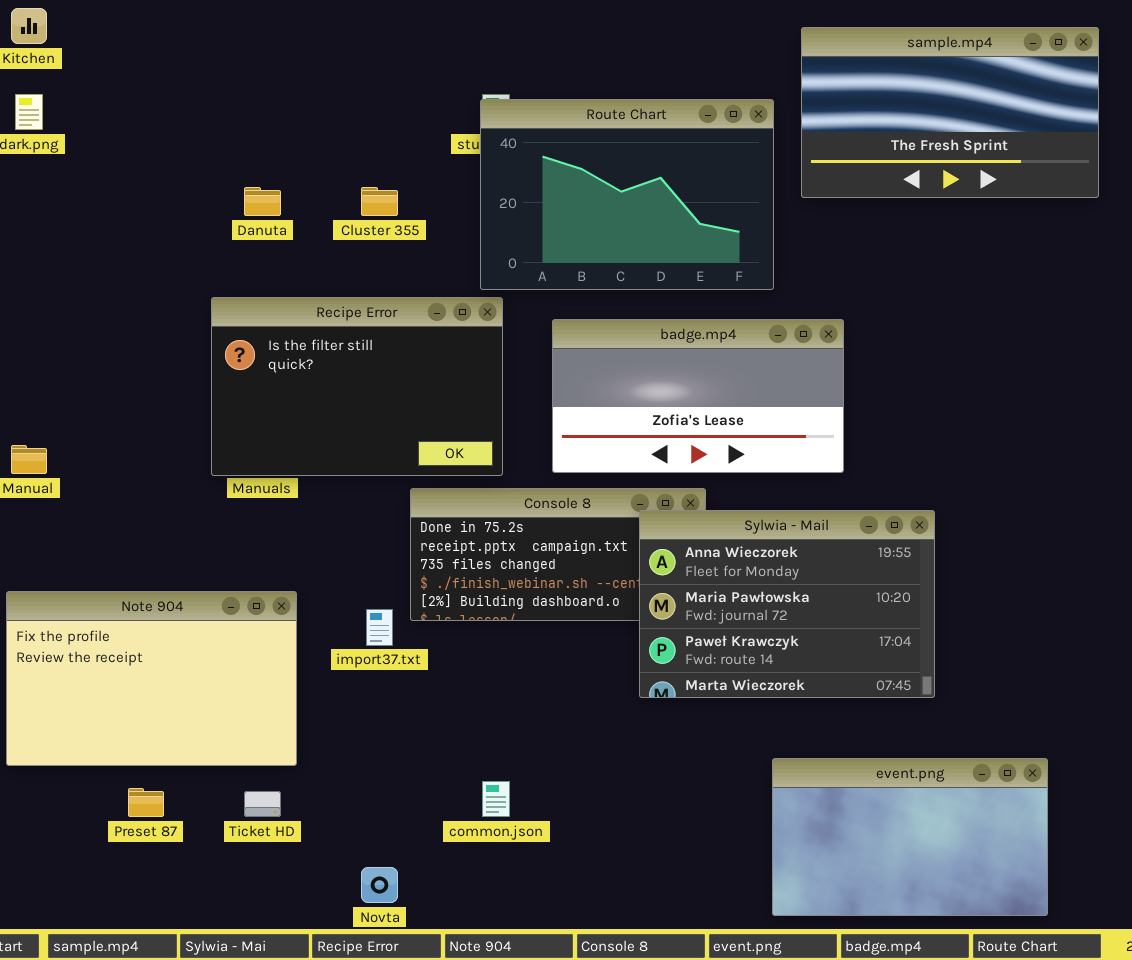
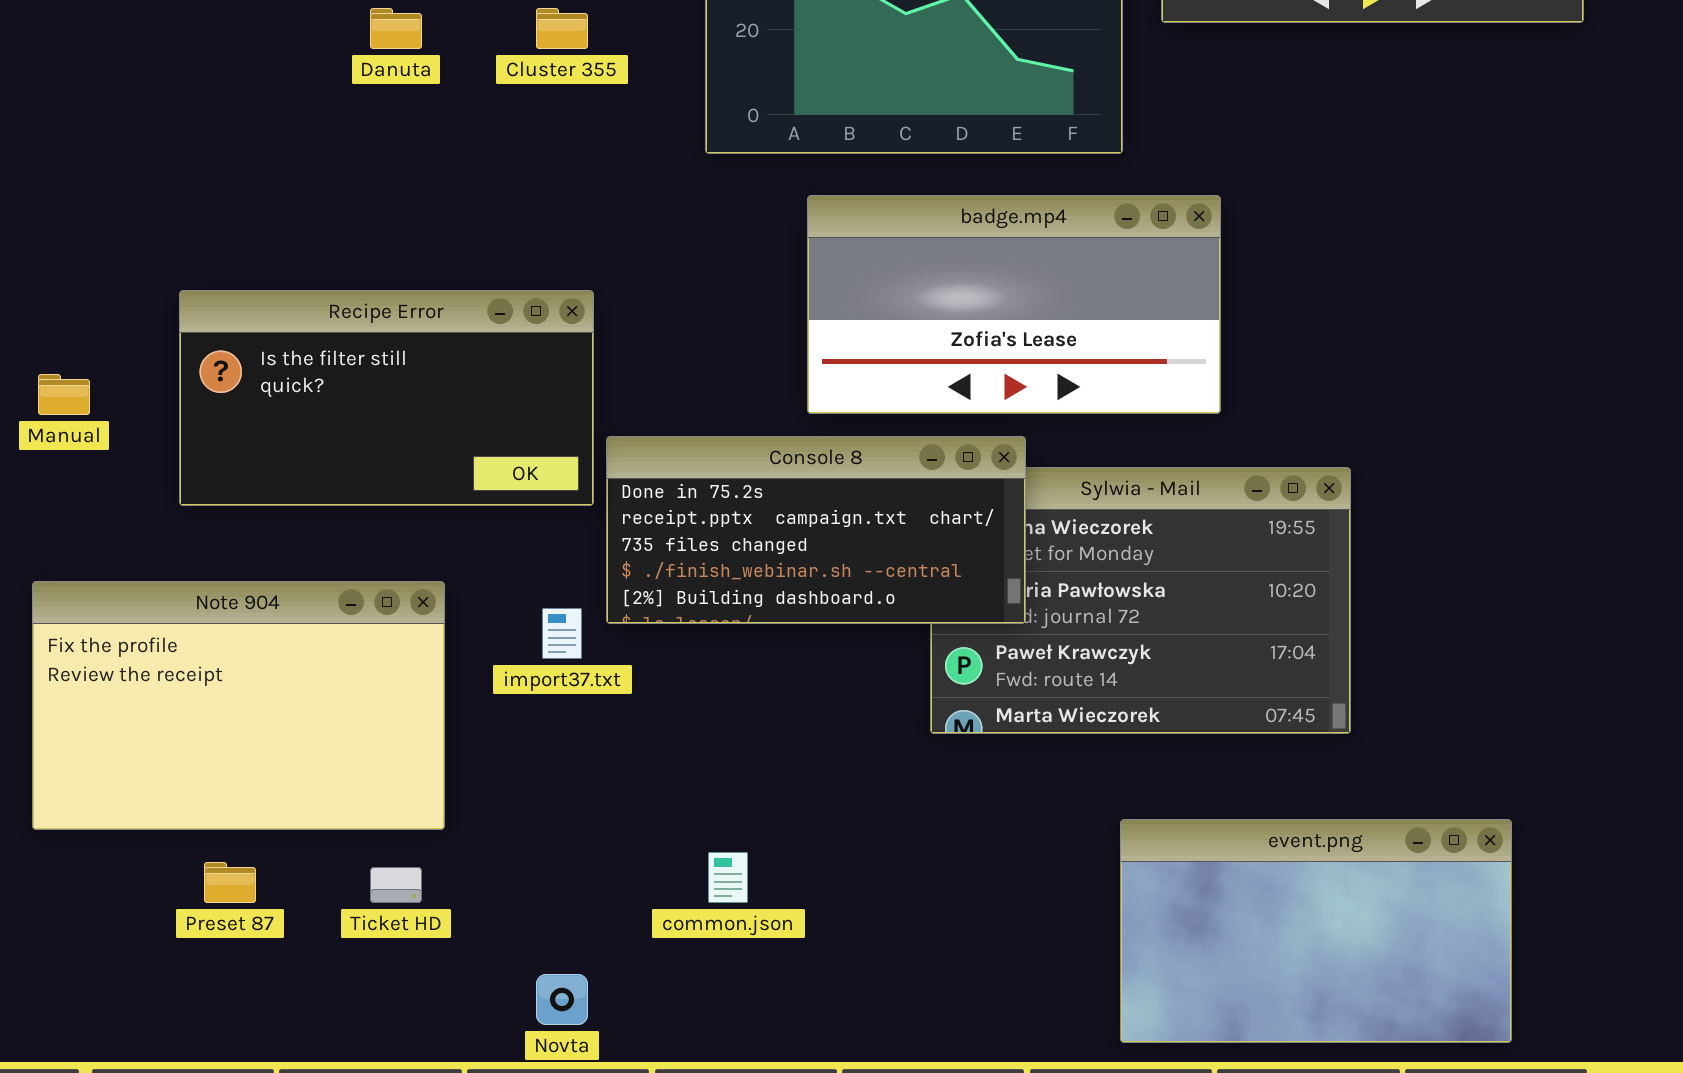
Recipe Error: [211,297,503,476] -> [179,290,594,506], moved, resized
Console 8: [410,488,706,621] -> [606,436,1026,624], raised

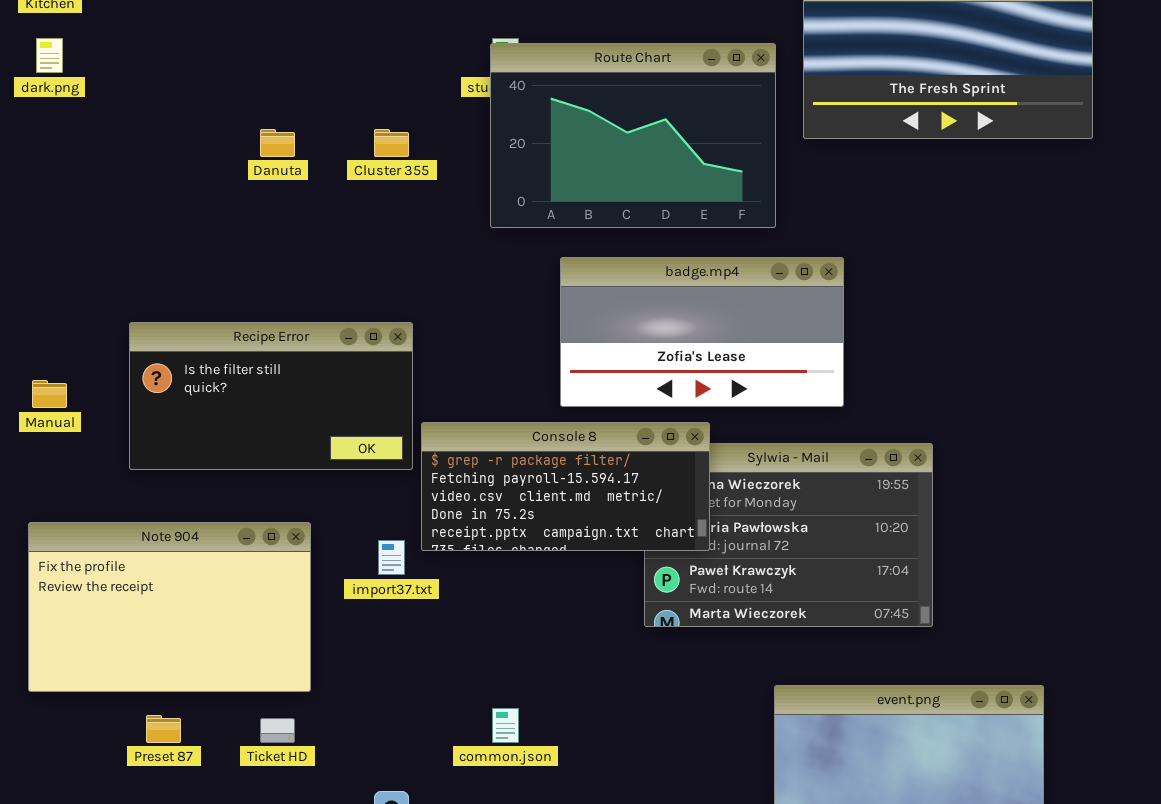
Console 8: [606,436,1026,624] -> [421,422,710,551], scrolled up 3 rows

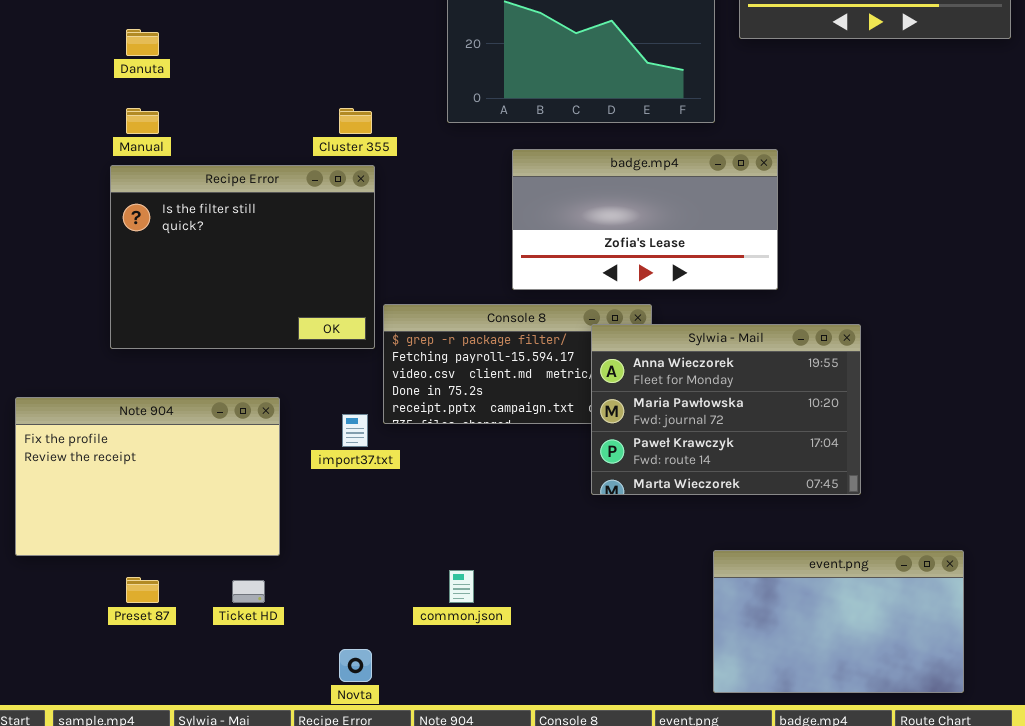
Danuta: [260,129,295,157] -> [126,29,159,56], moved
Cluster 355: [374,129,409,157] -> [339,108,372,134], moved
Recipe Error: [129,322,413,470] -> [110,165,375,349], resized
Manual: [32,380,67,408] -> [126,108,159,134], moved
Sylwia - Mail: [644,443,933,627] -> [591,324,861,495], raised

